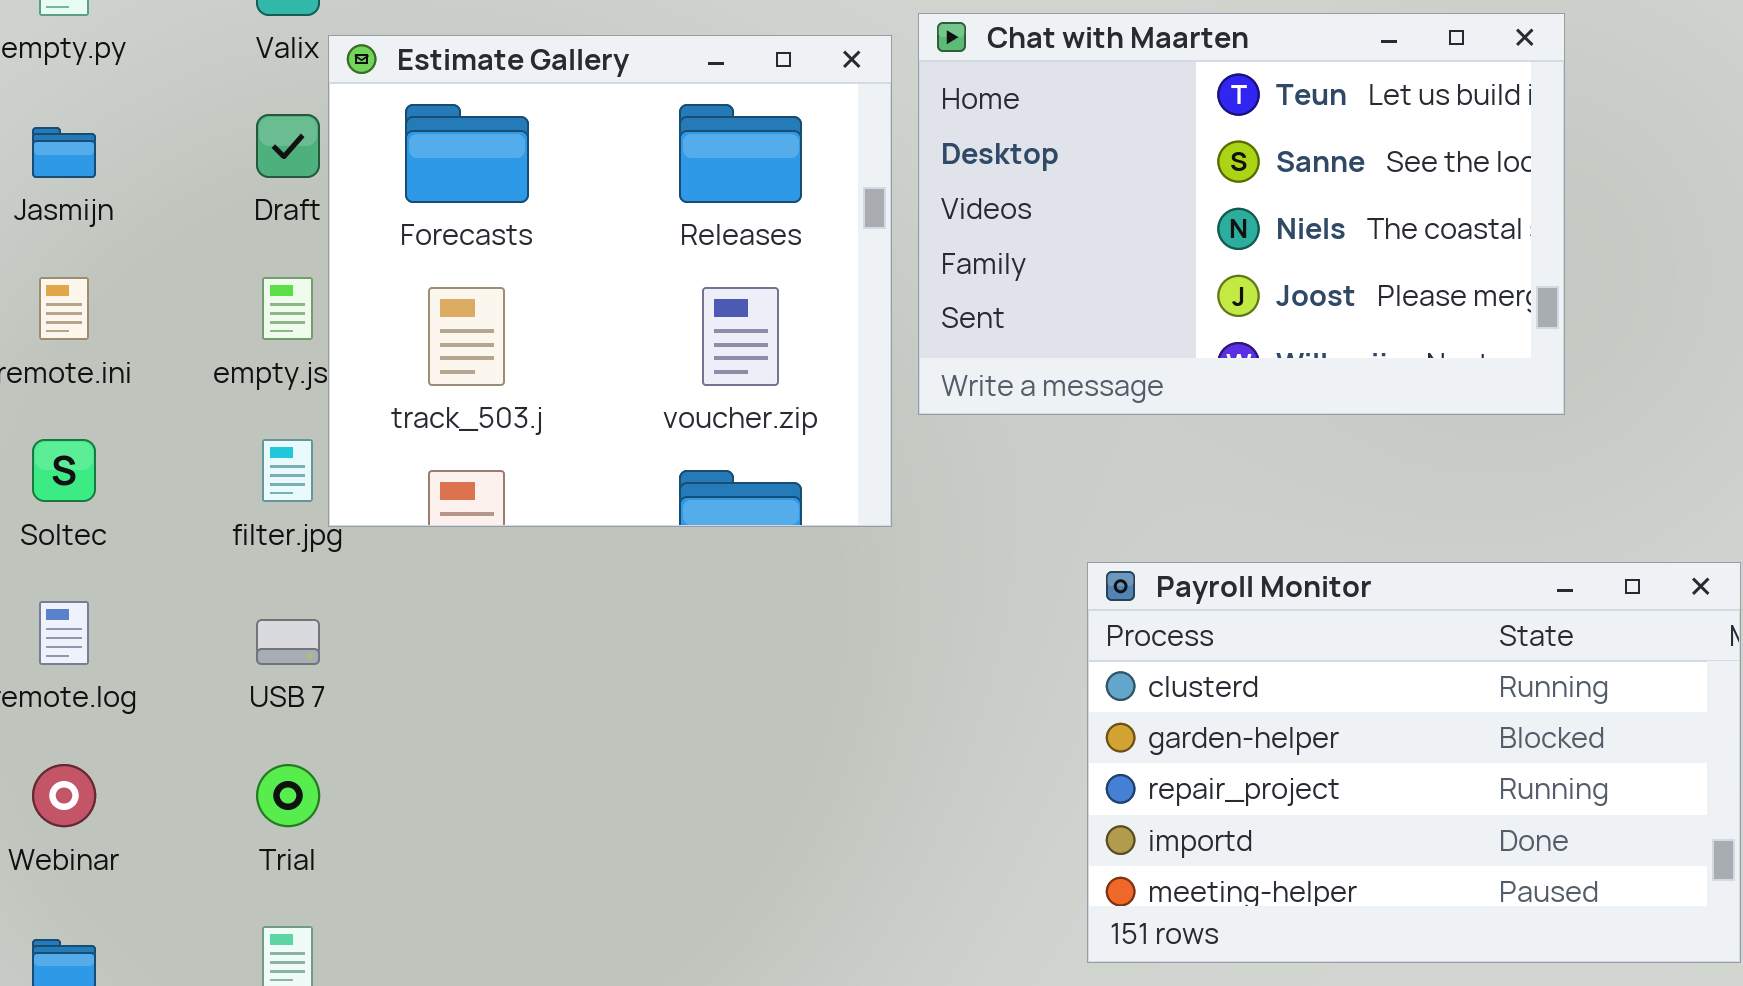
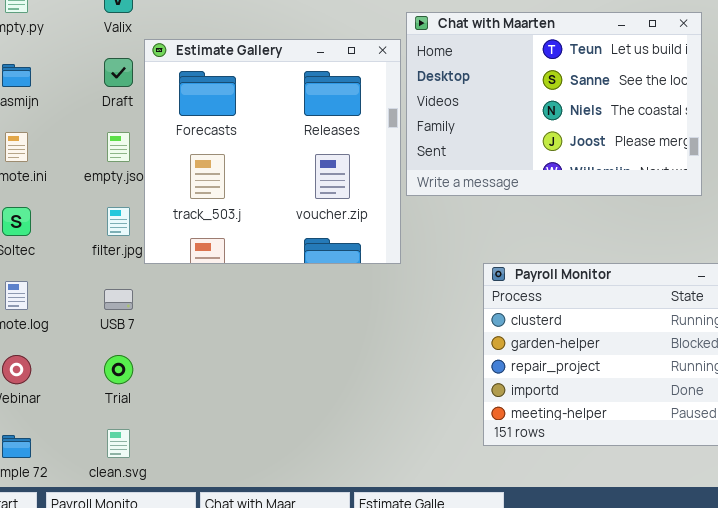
Estimate Gallery: [328,35,892,527] -> [144,39,401,264], moved

